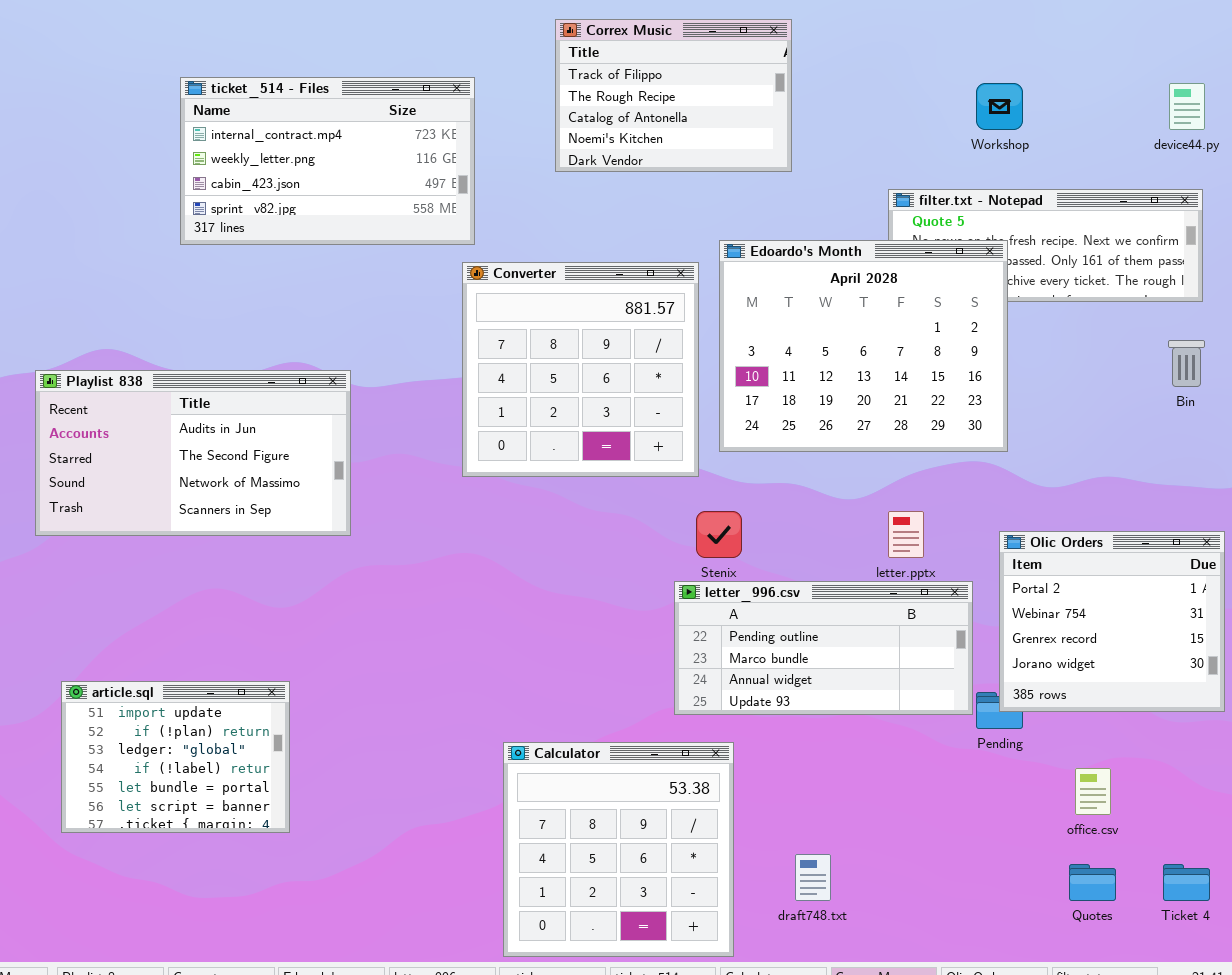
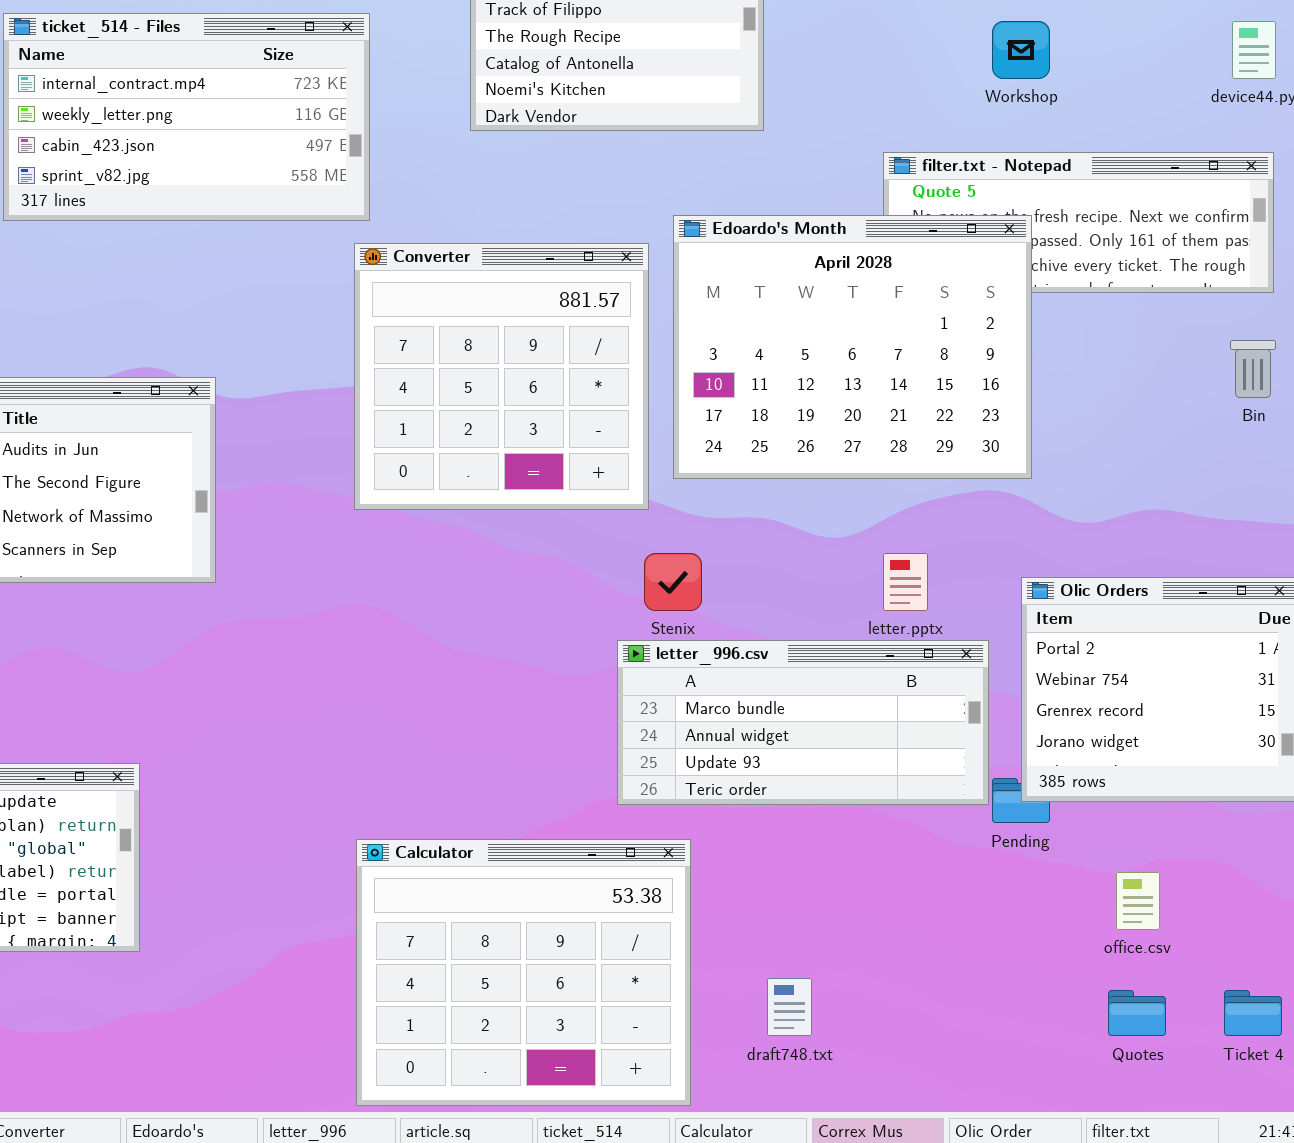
letter_996.csv: [674,581,973,715] -> [617,640,989,805], scrolled down 1 row
Calculator: [503,742,734,957] -> [356,839,691,1106], resized

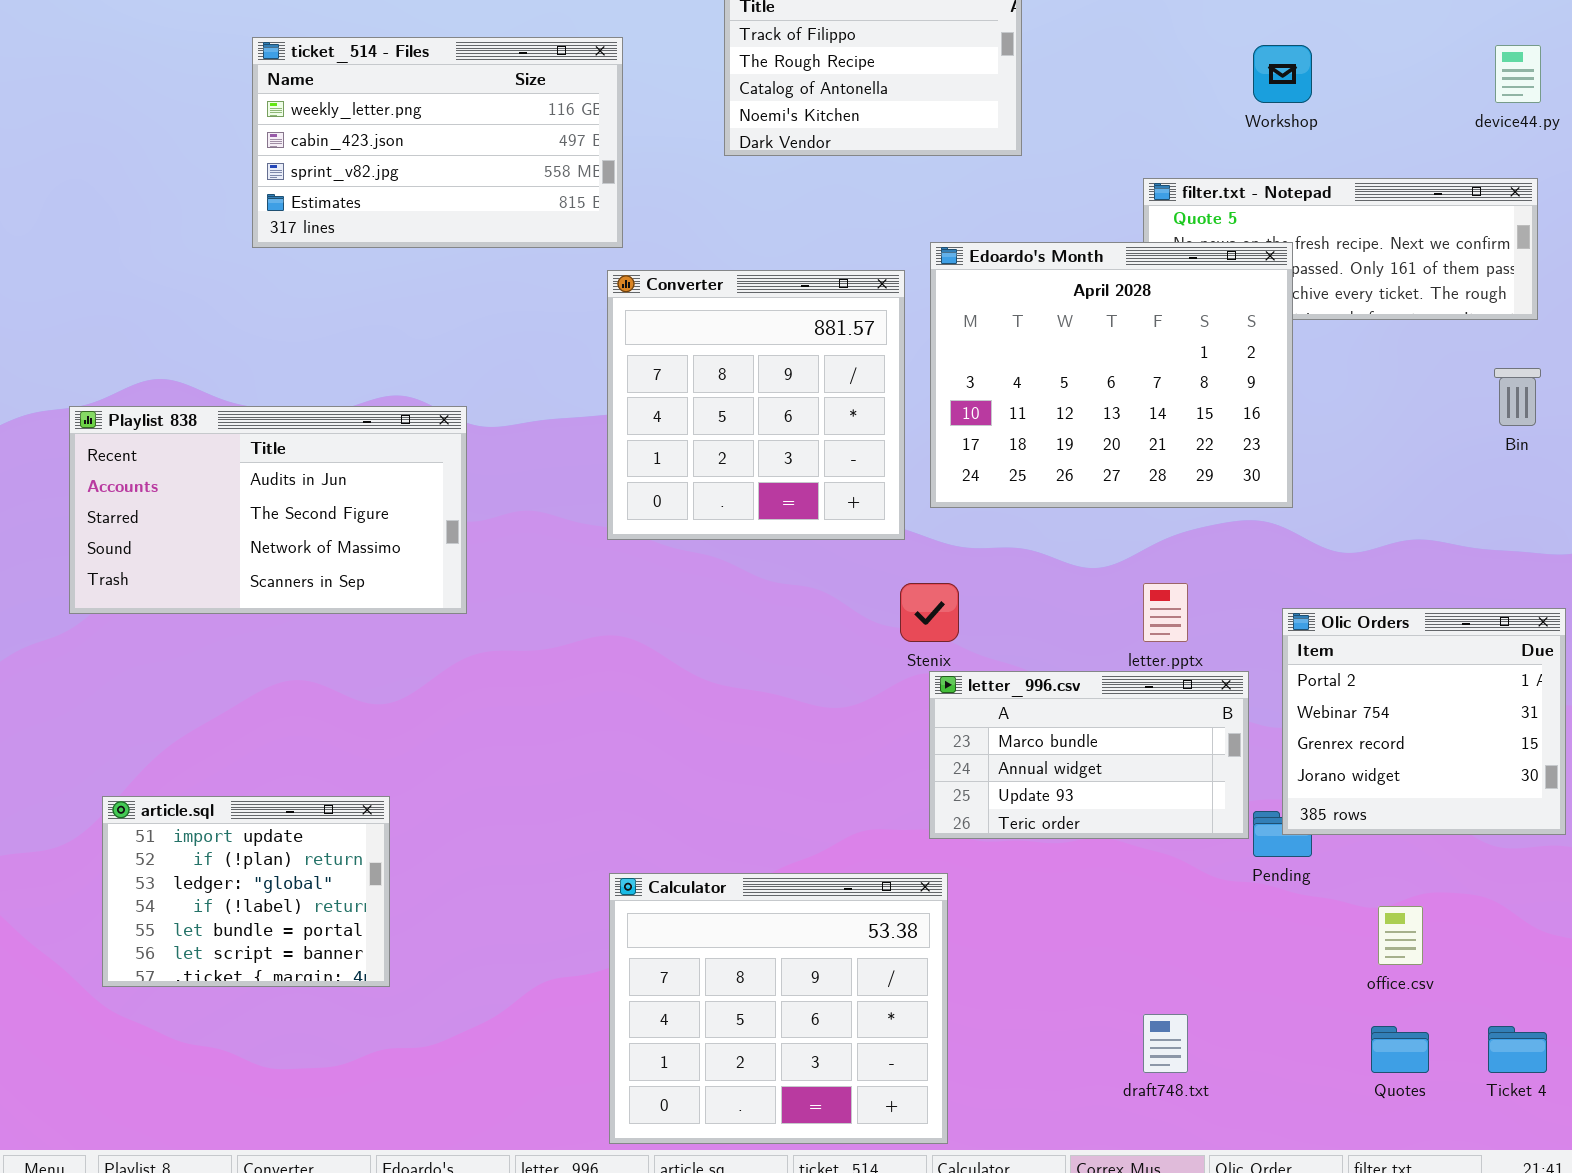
ticket_514 - Files: [3,13,370,221] -> [252,37,623,248], scrolled down 1 row
letter_996.csv: [617,640,989,805] -> [929,671,1249,839], resized
draft748.txt: [767,978,812,1036] -> [1143,1014,1188,1073], moved

